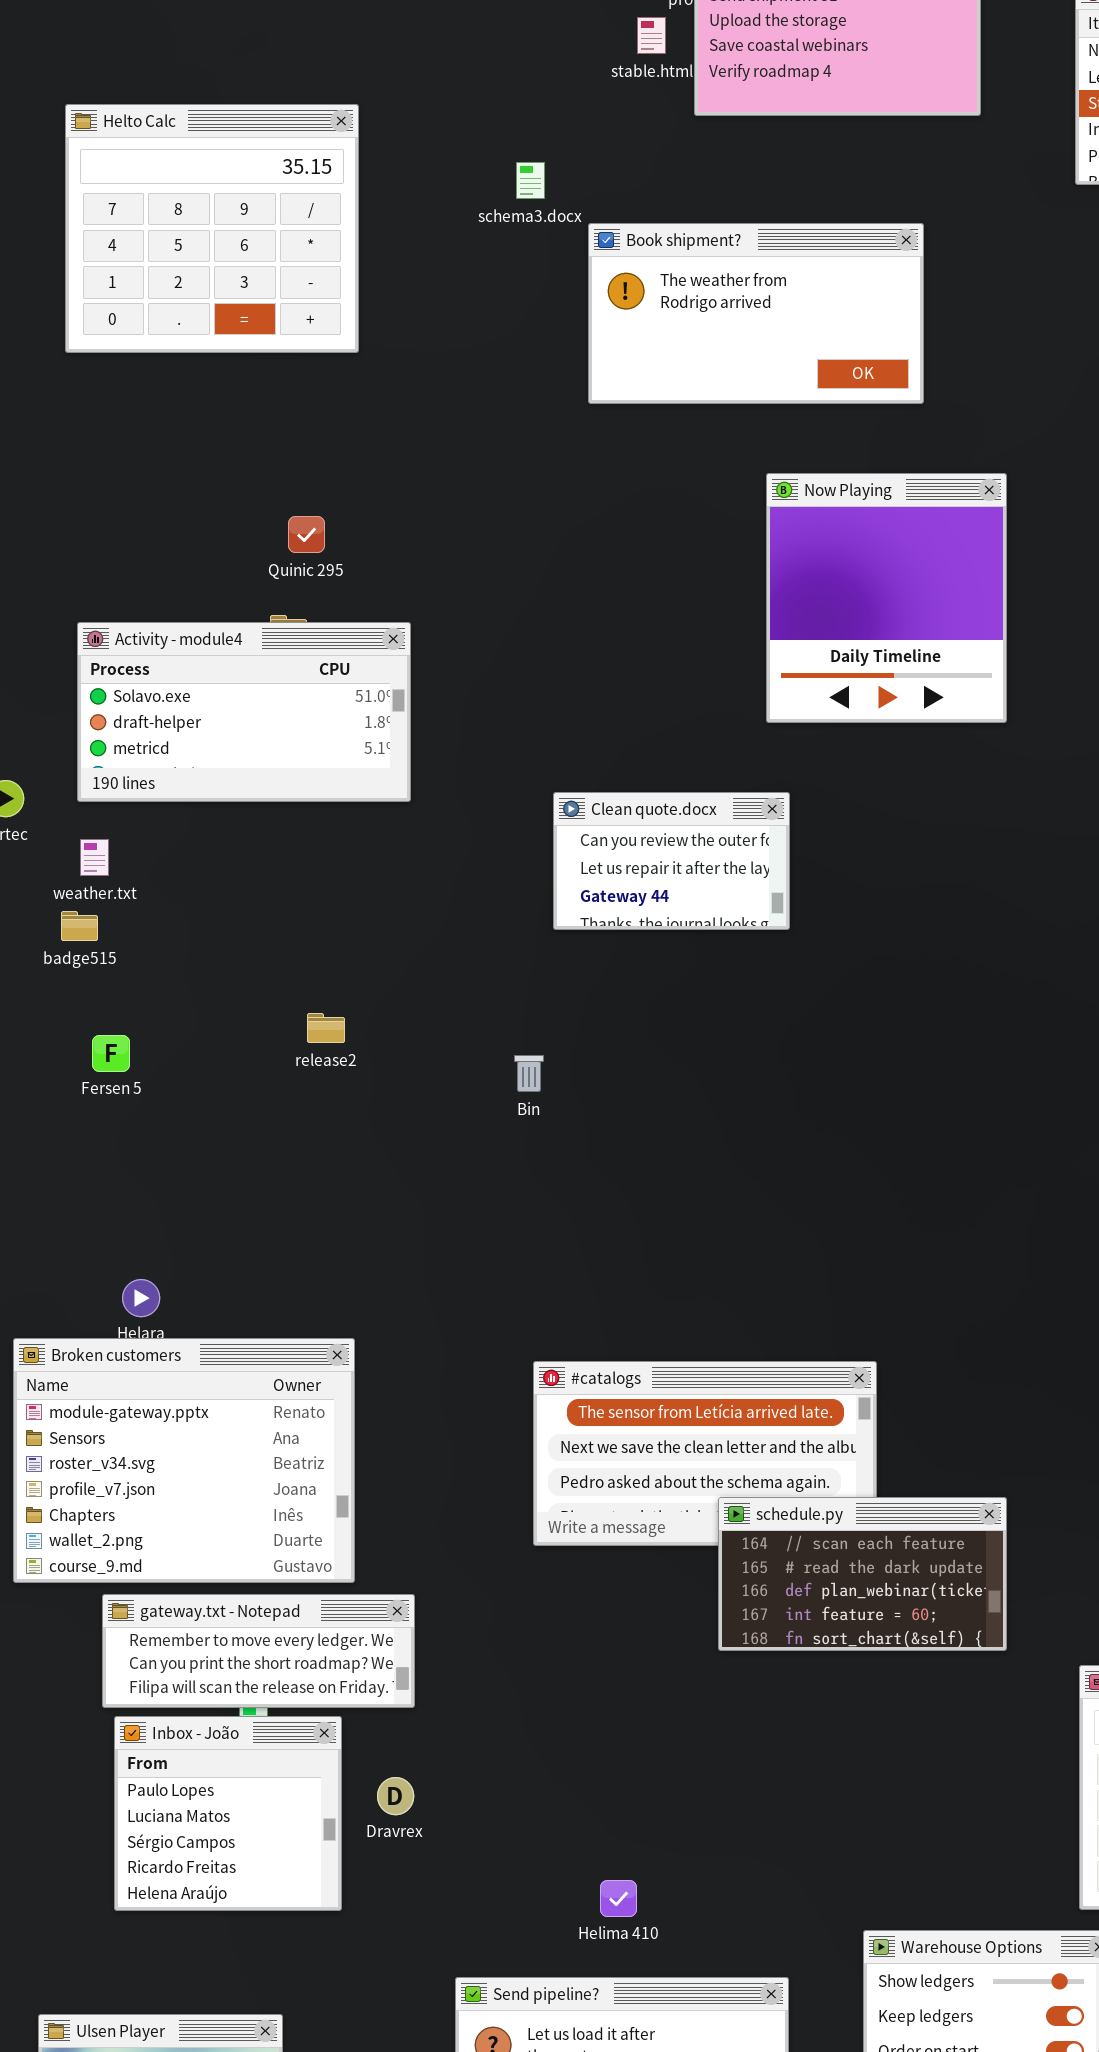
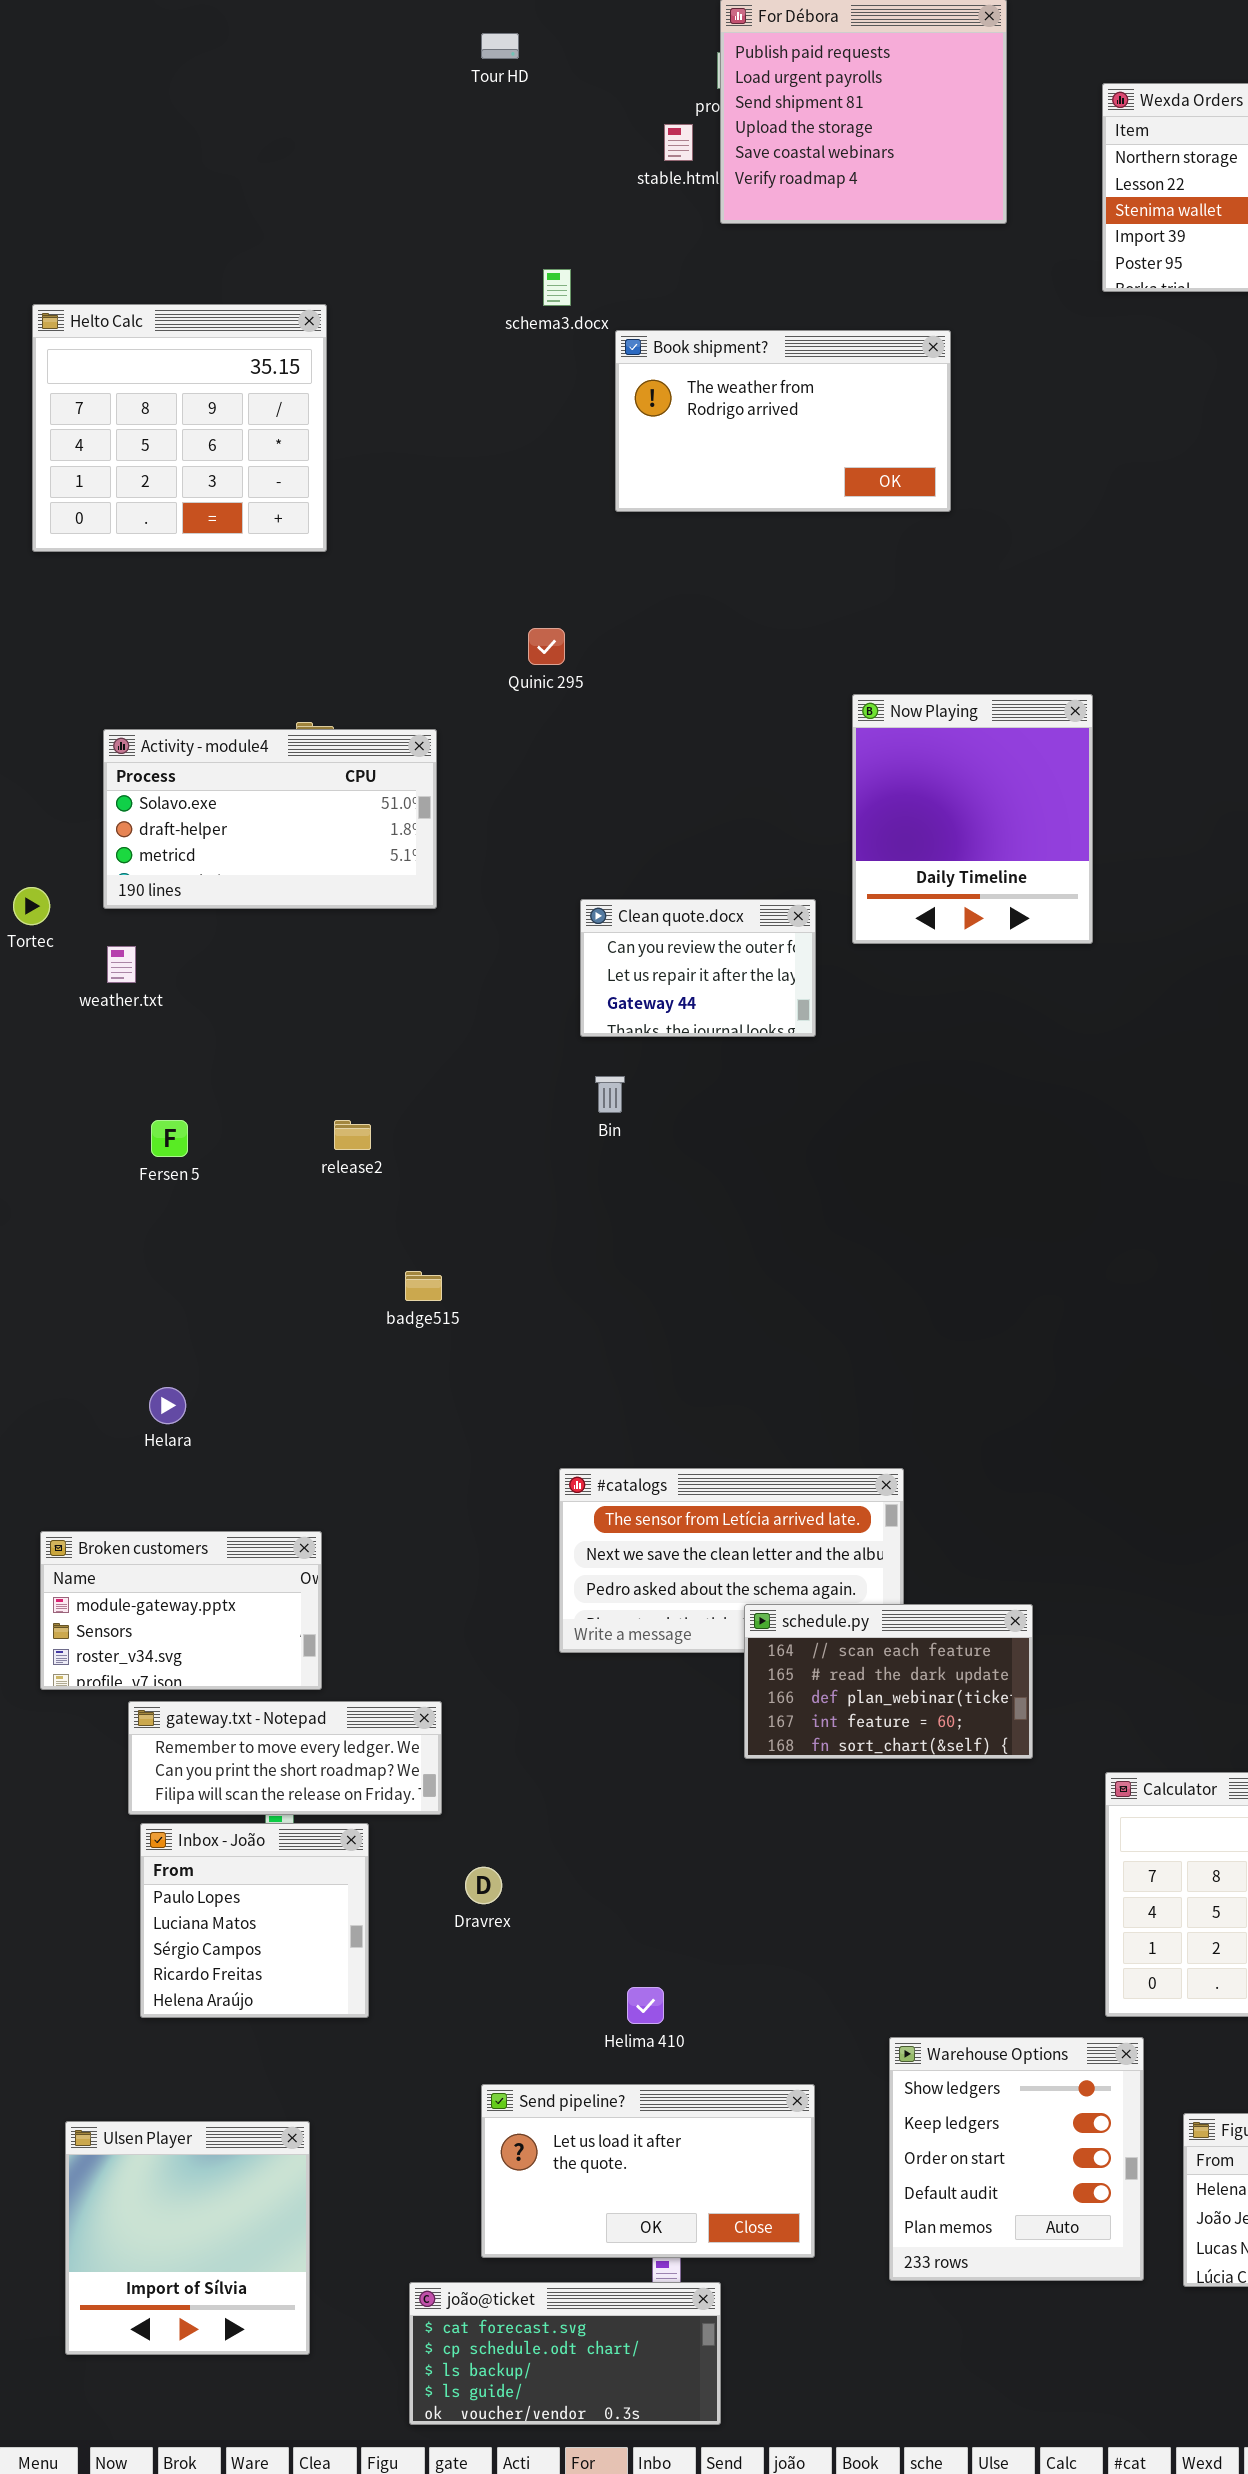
Helto Calc: [65,104,359,353] -> [32,304,327,552], moved
Now Playing: [766,473,1007,723] -> [852,694,1093,944], moved
Quinic 295: [288,516,325,553] -> [528,628,565,665], moved
badge515: [61,911,98,941] -> [405,1271,442,1301], moved
Fersen 5: [92,1035,130,1072] -> [151,1120,188,1157], moved
Bin: [514,1055,544,1092] -> [595,1076,625,1113], moved
Broken customers: [13,1338,355,1583] -> [40,1531,322,1690], resized
Dravrex: [377,1777,414,1815] -> [465,1867,502,1904], moved

